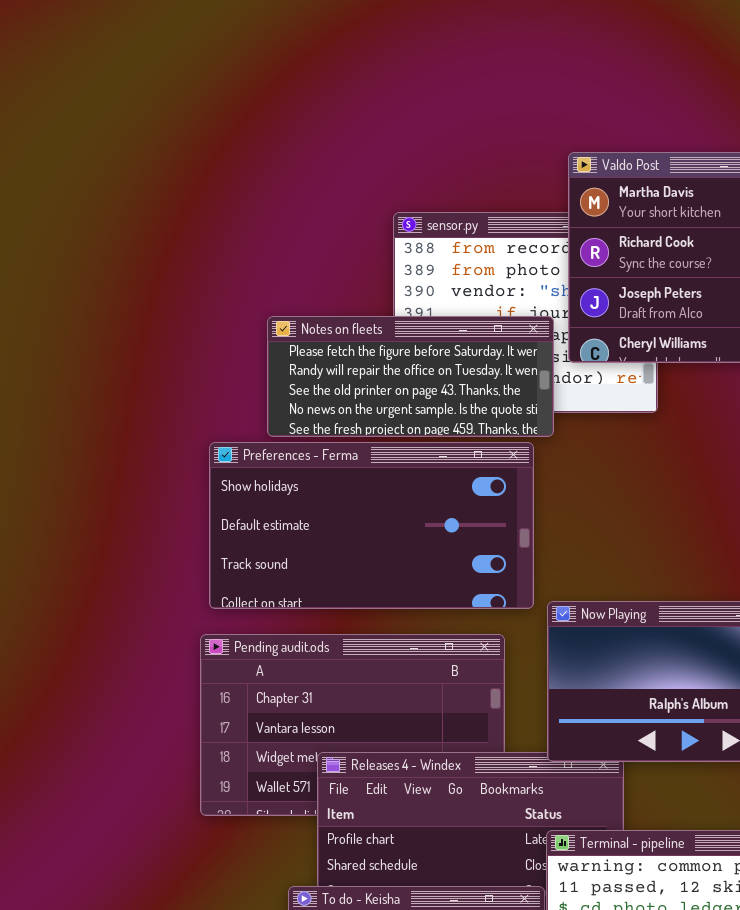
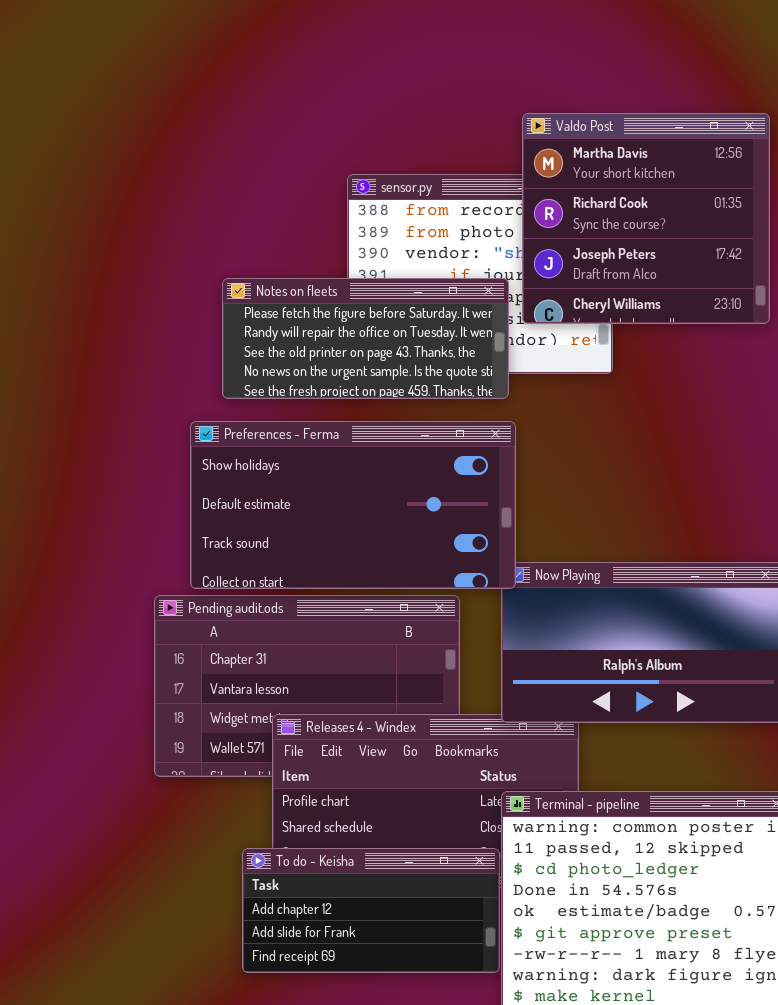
Preferences - Ferma: [209,442,534,609] -> [190,421,516,589], moved

